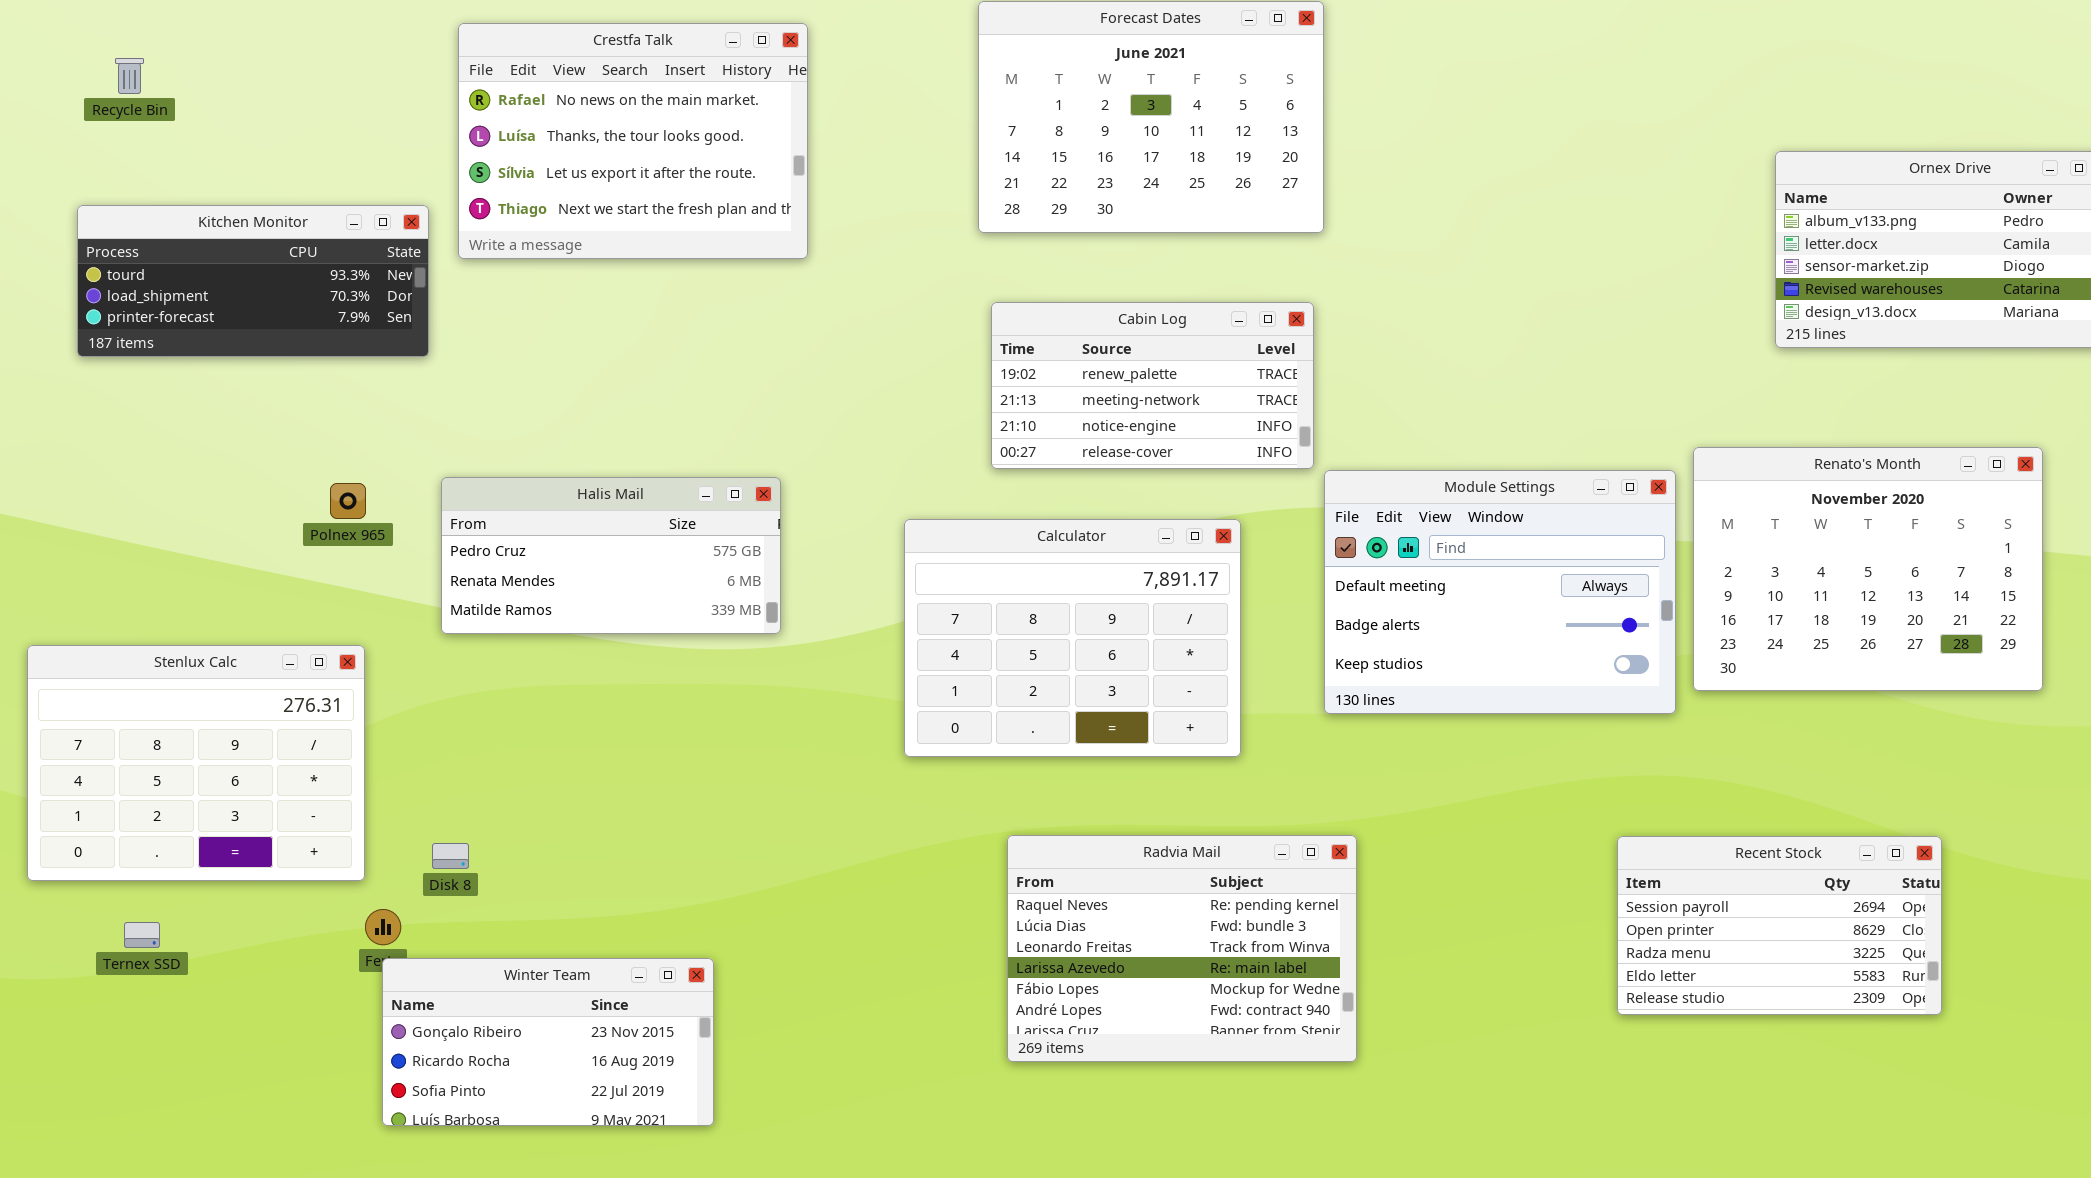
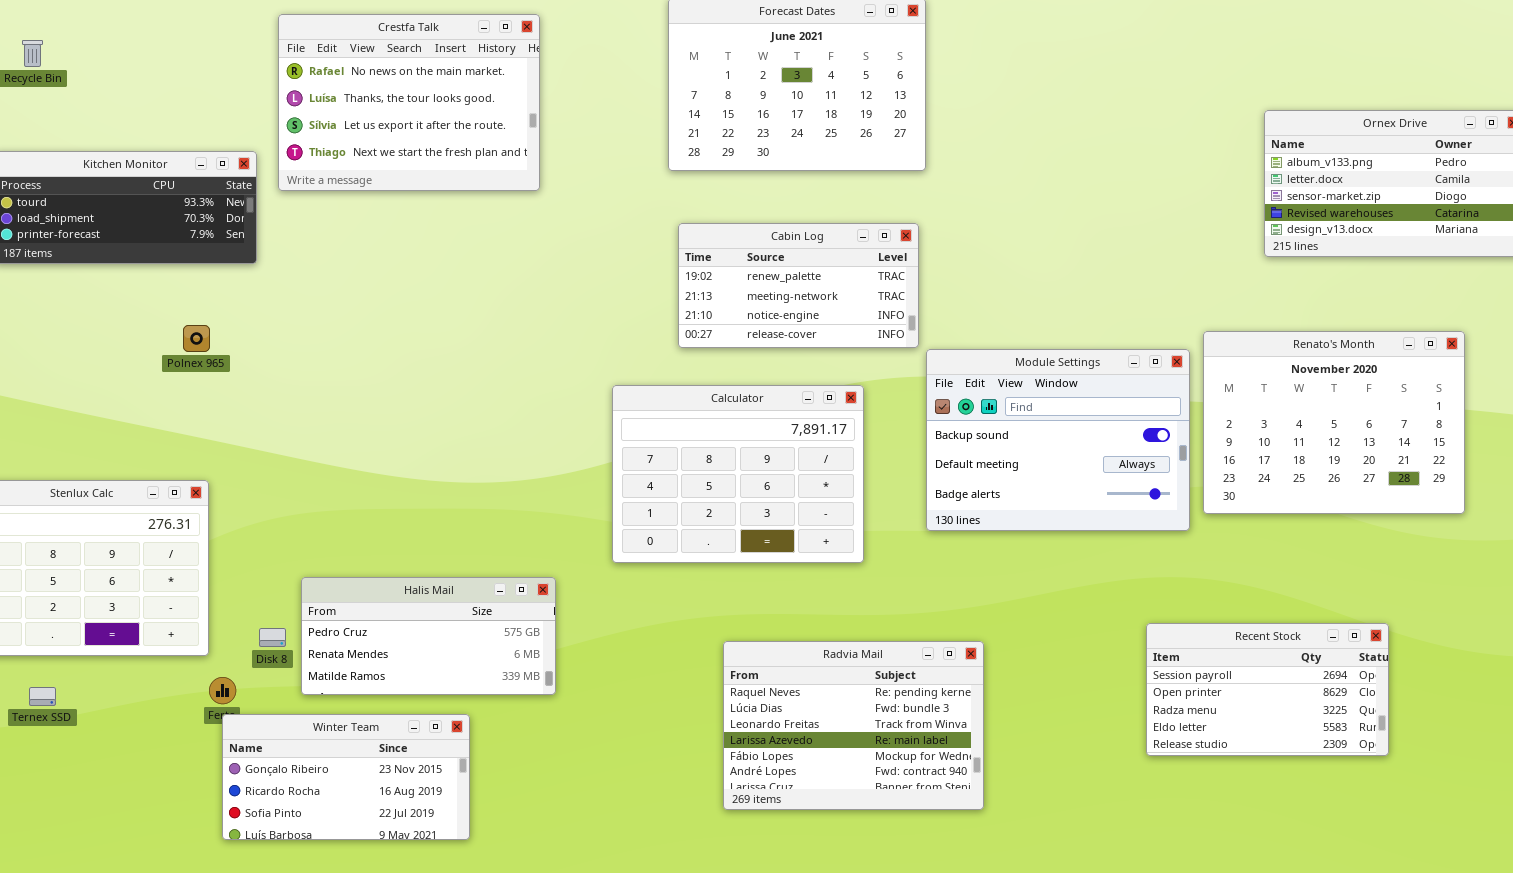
Module Settings: [1324,470,1676,714] -> [926,349,1190,531], scrolled up 1 row
Halis Mail: [441,477,781,634] -> [301,577,556,695], moved
Polnex 965: [330,483,366,519] -> [183,325,210,352], moved
Radvia Mail: [1007,835,1357,1062] -> [723,641,984,810], moved

